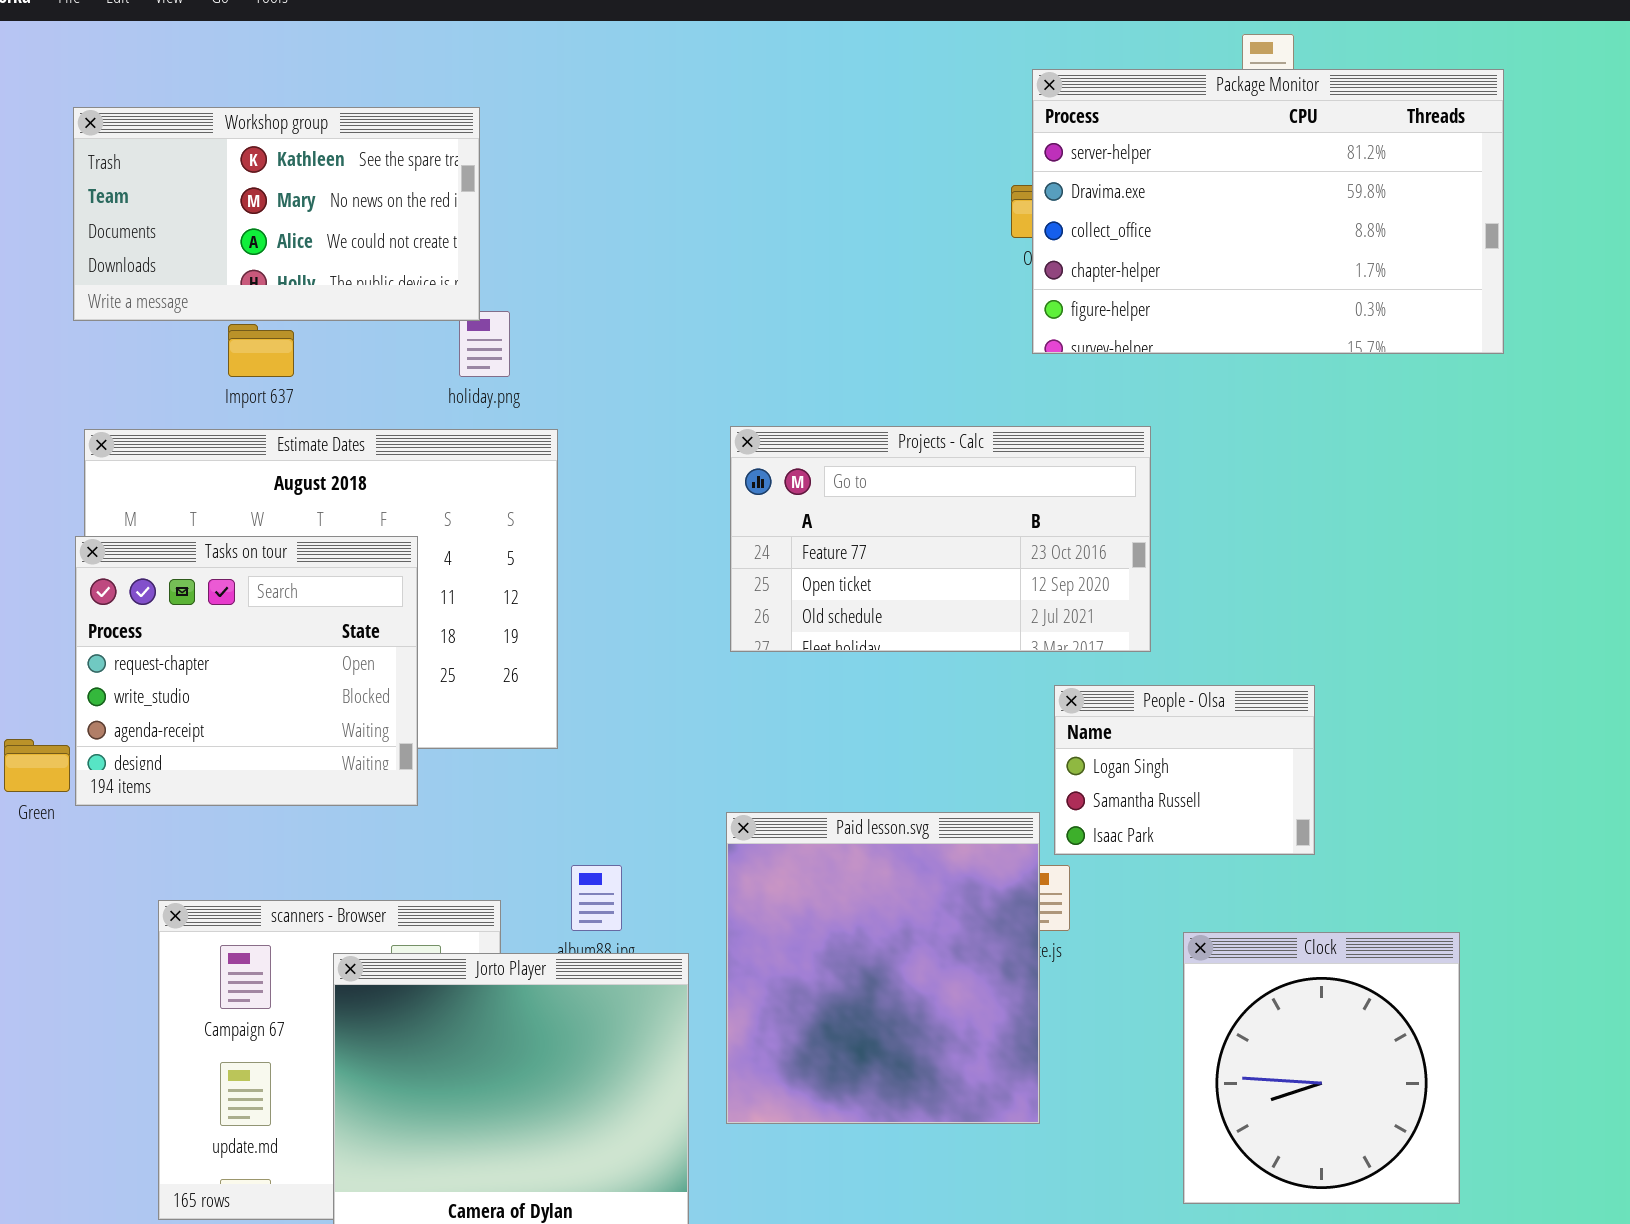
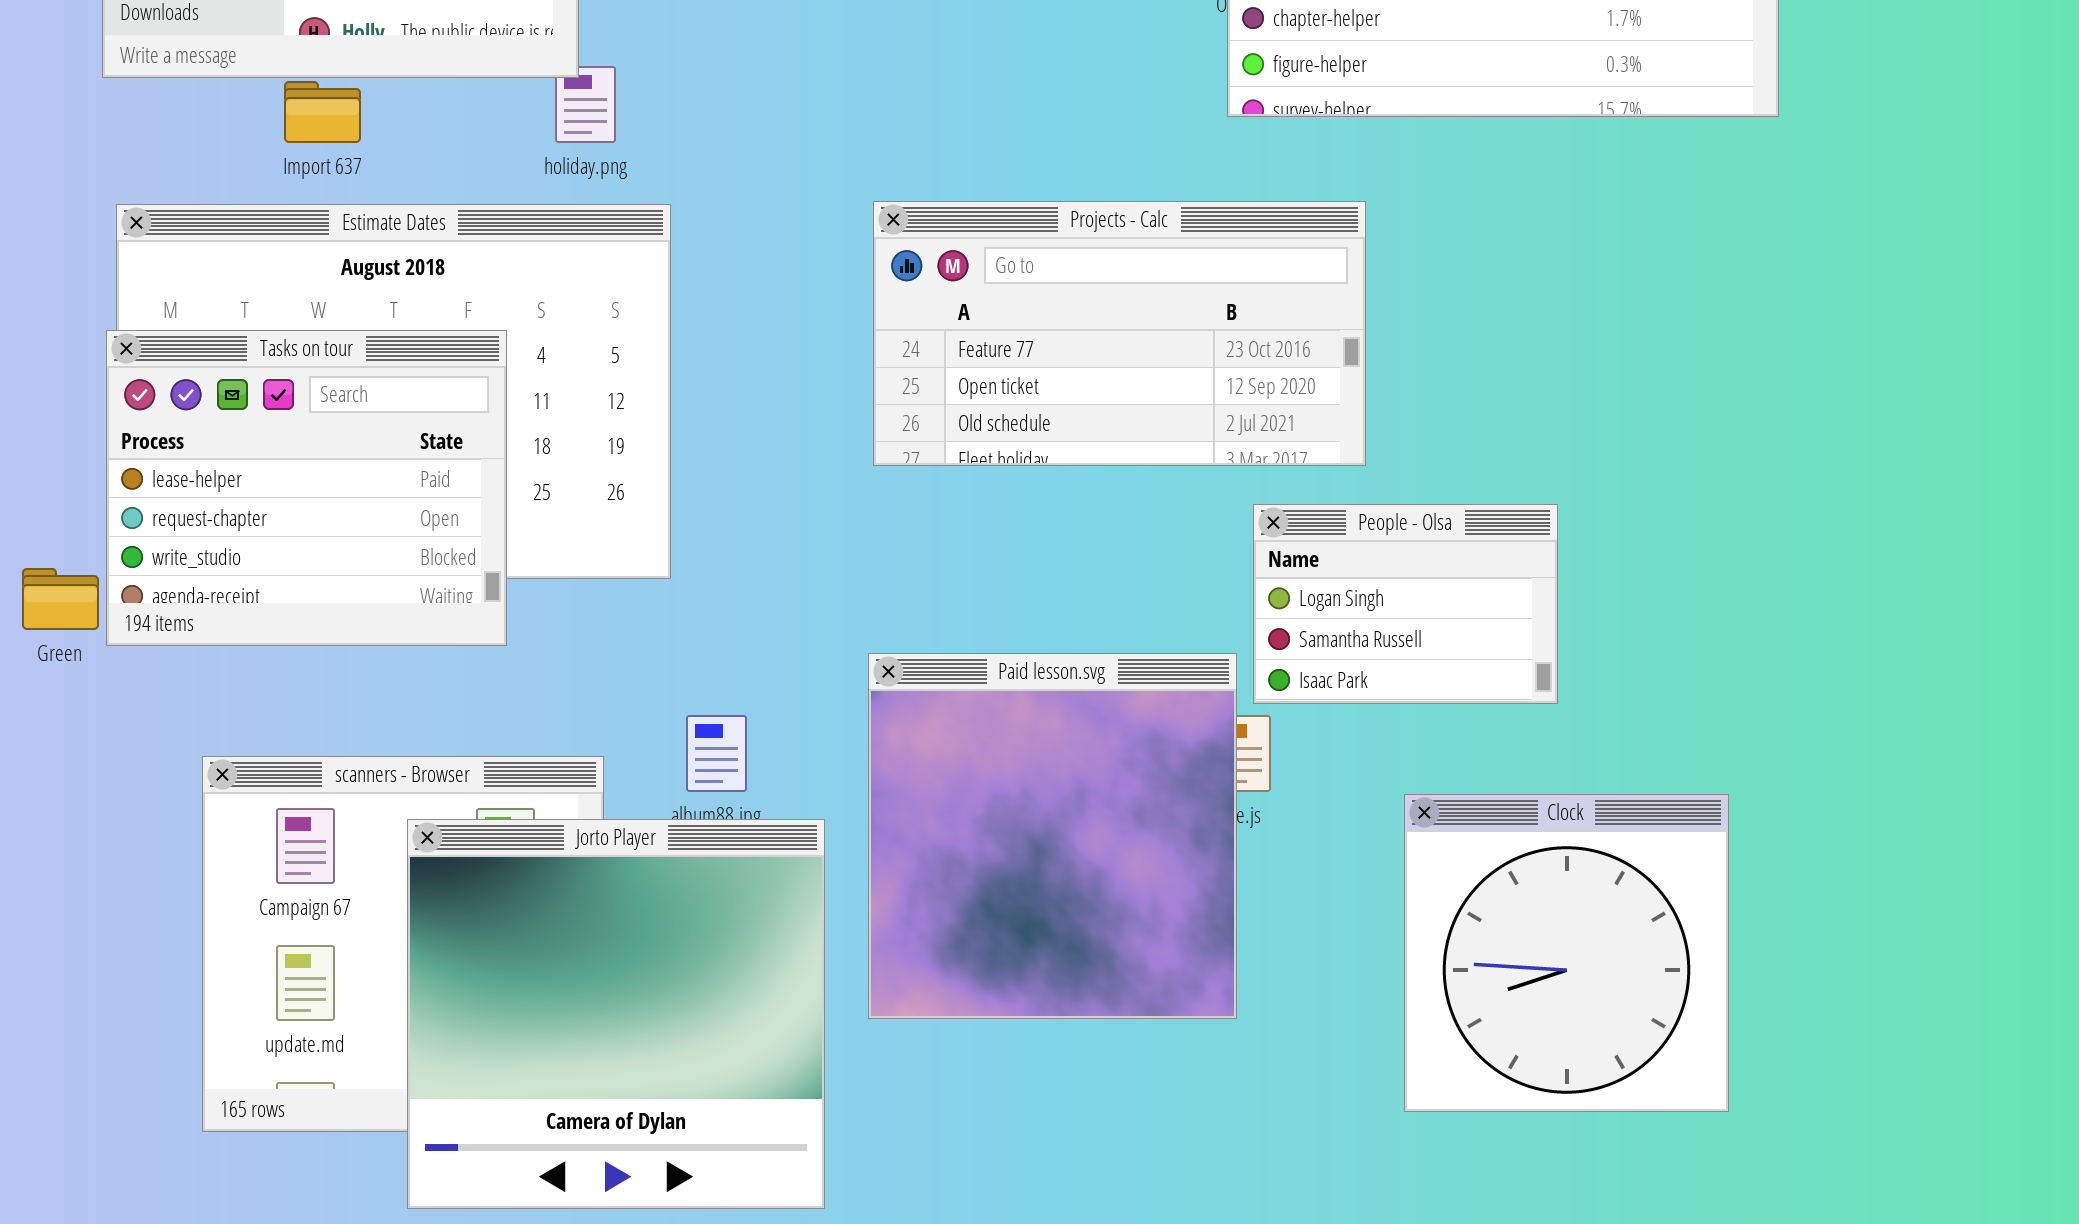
Tasks on tour: [75,536,418,806] -> [106,330,507,646], scrolled up 1 row

